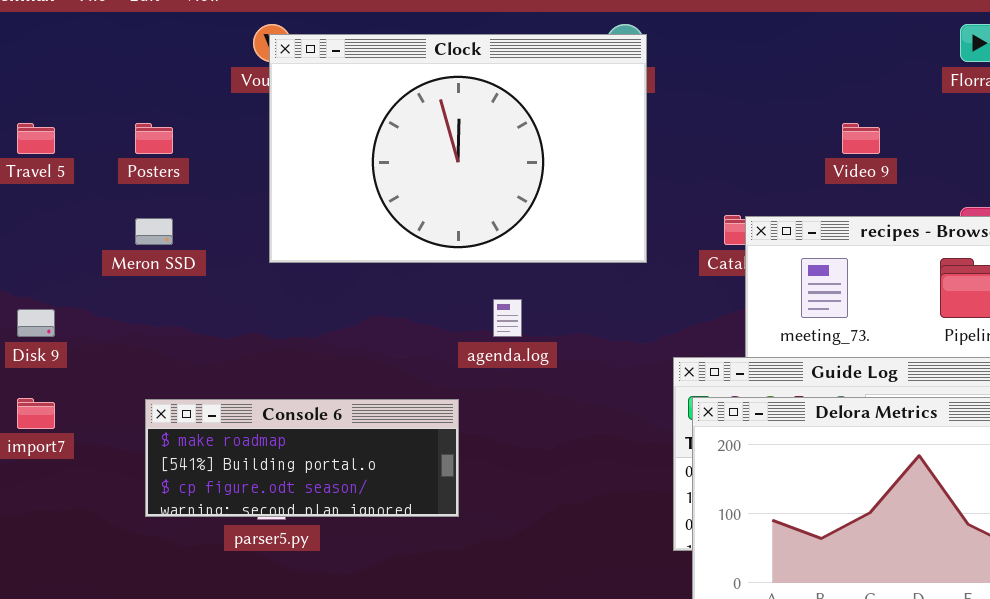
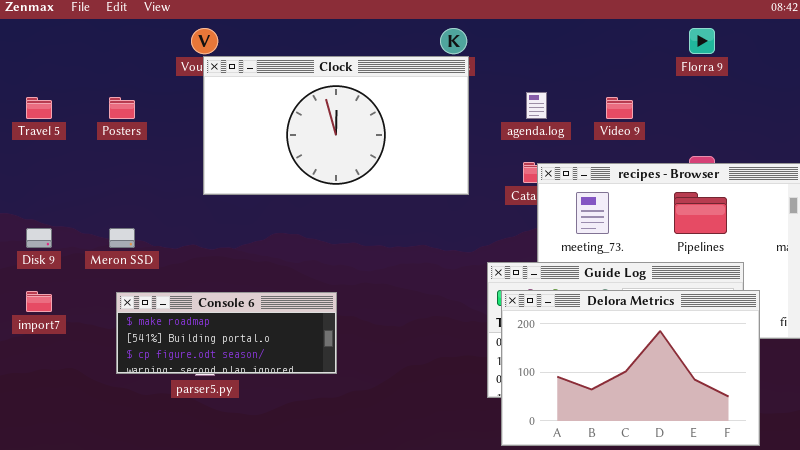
Clock: [269,34,647,263] -> [203,56,469,195], resized
Meron SSD: [135,218,173,245] -> [109,228,135,248], moved
agenda.log: [493,299,522,337] -> [526,92,547,119], moved

